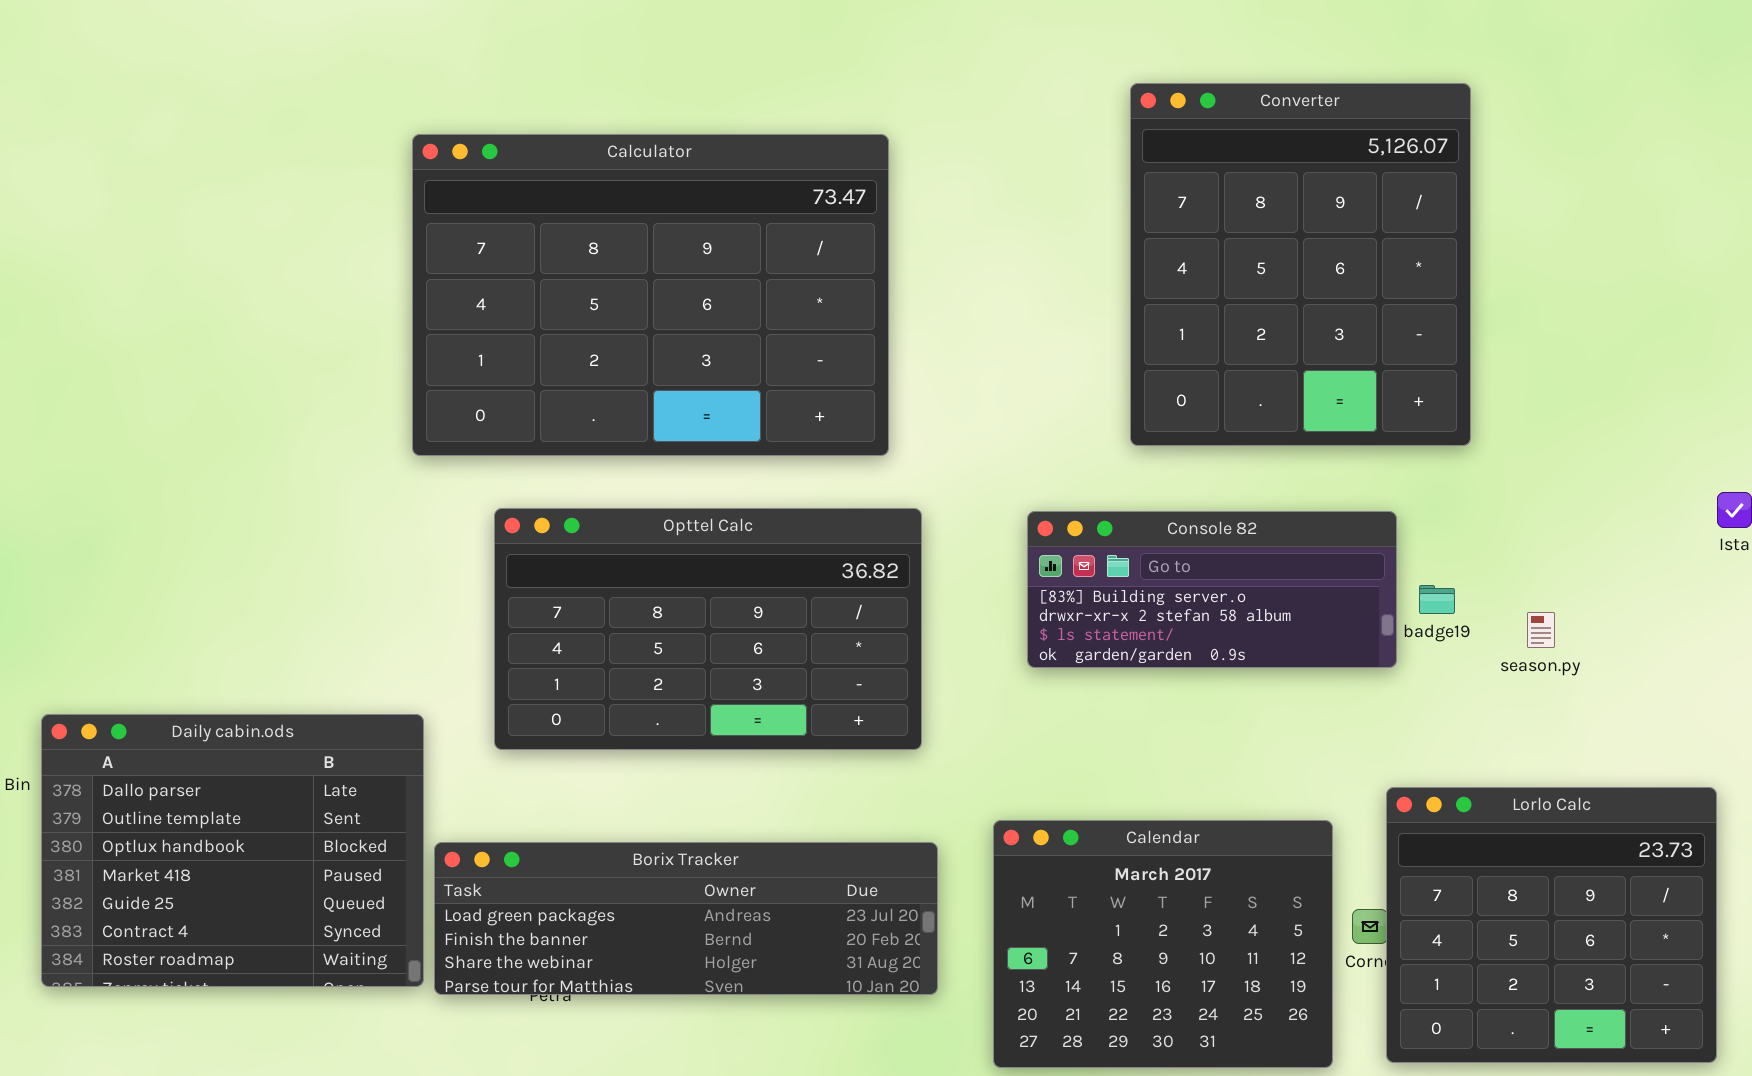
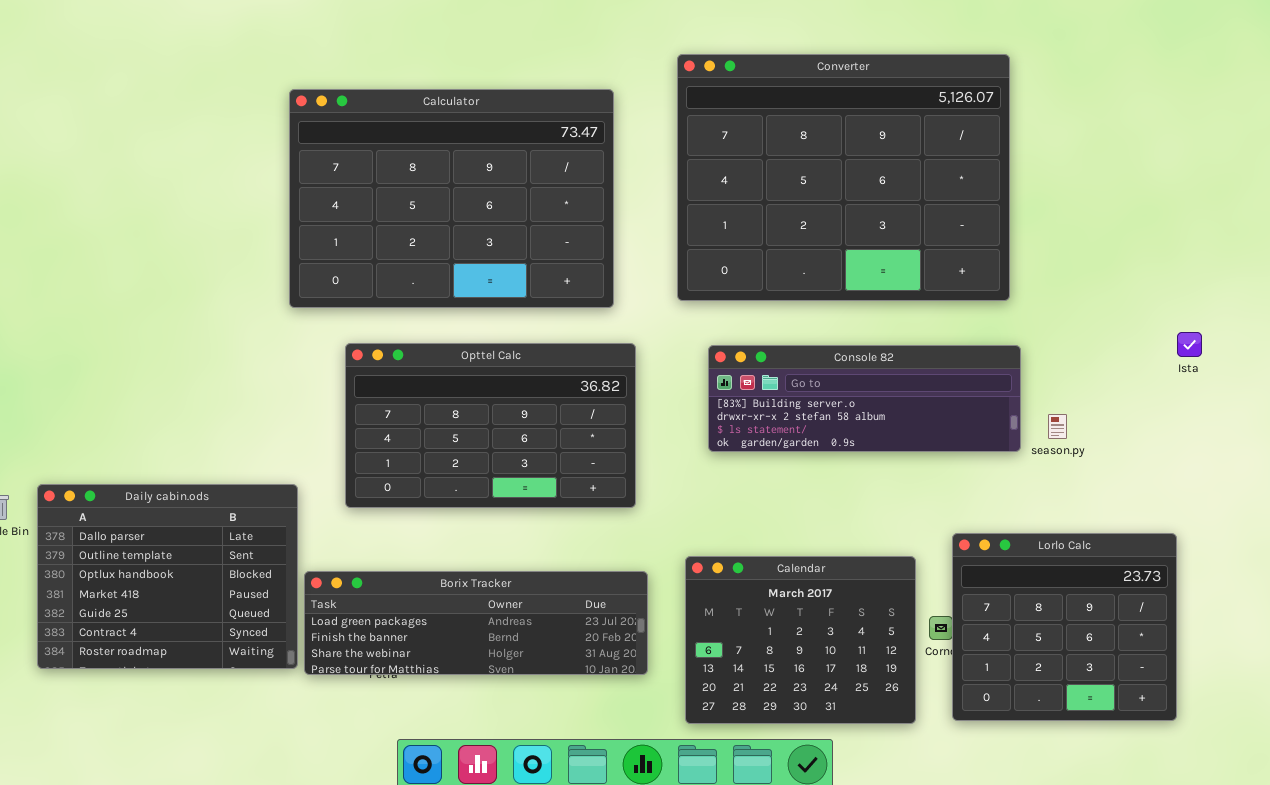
Converter: [1130,83,1471,446] -> [677,54,1010,301], resized
Console 82: [1027,511,1397,668] -> [708,345,1021,452], resized

